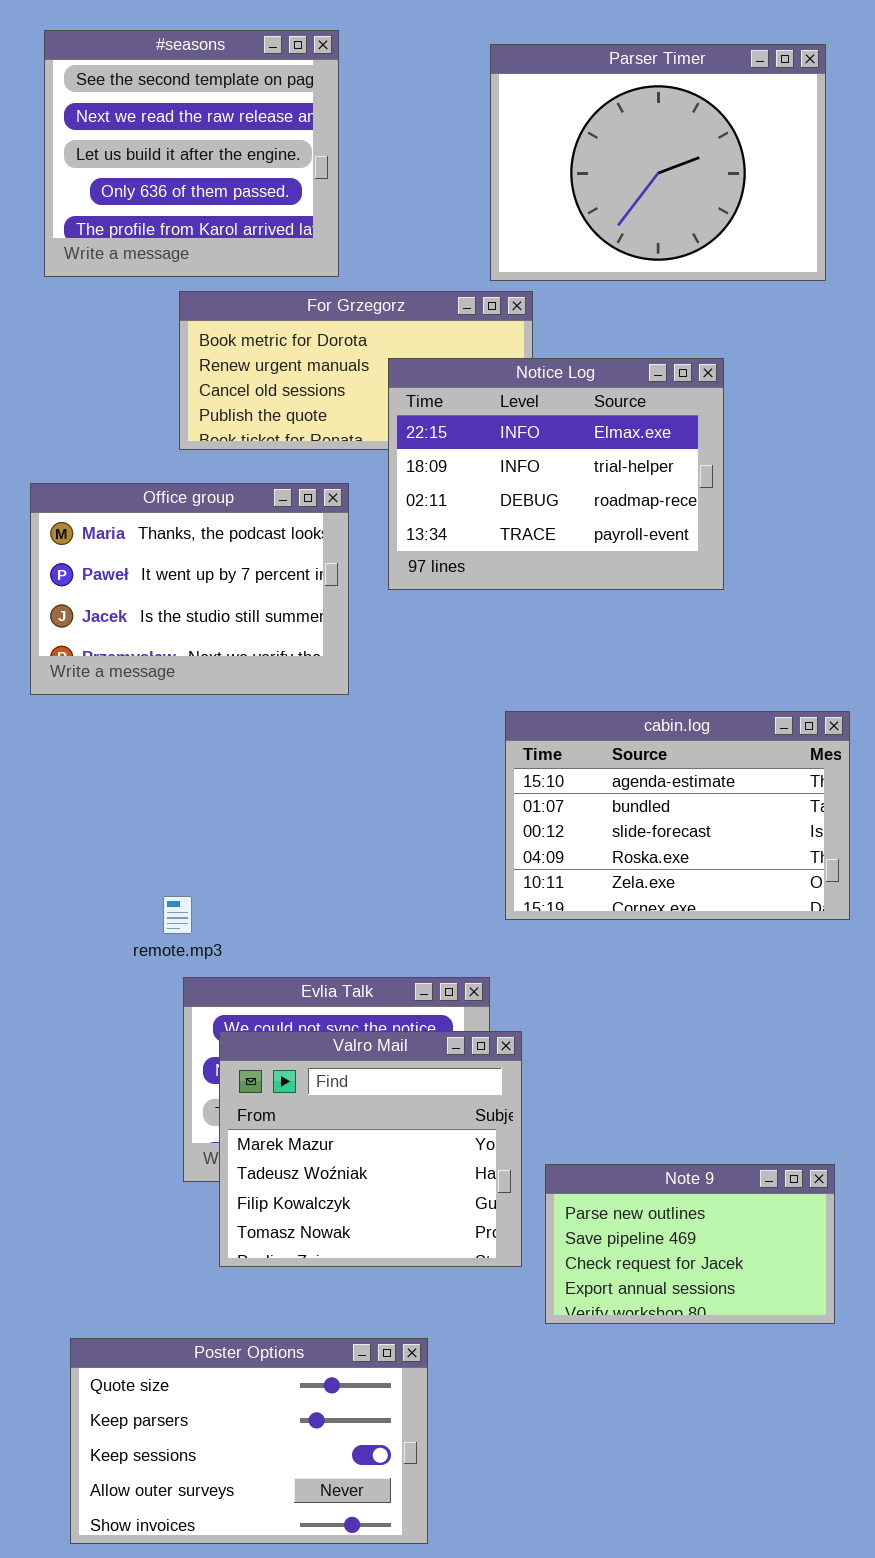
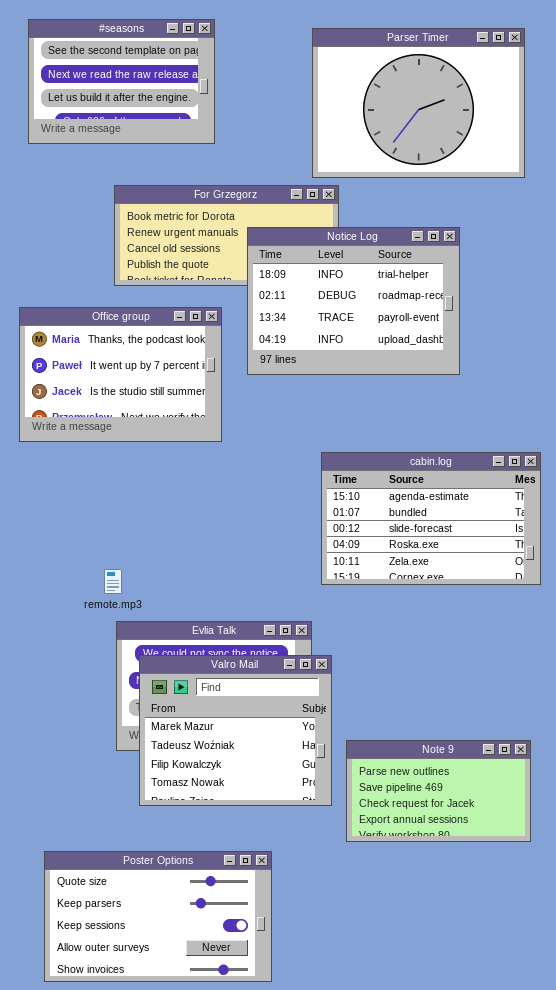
#seasons: [44,30,339,277] -> [28,19,215,144], resized
Notice Log: [388,358,724,590] -> [247,227,460,375], scrolled down 1 row

